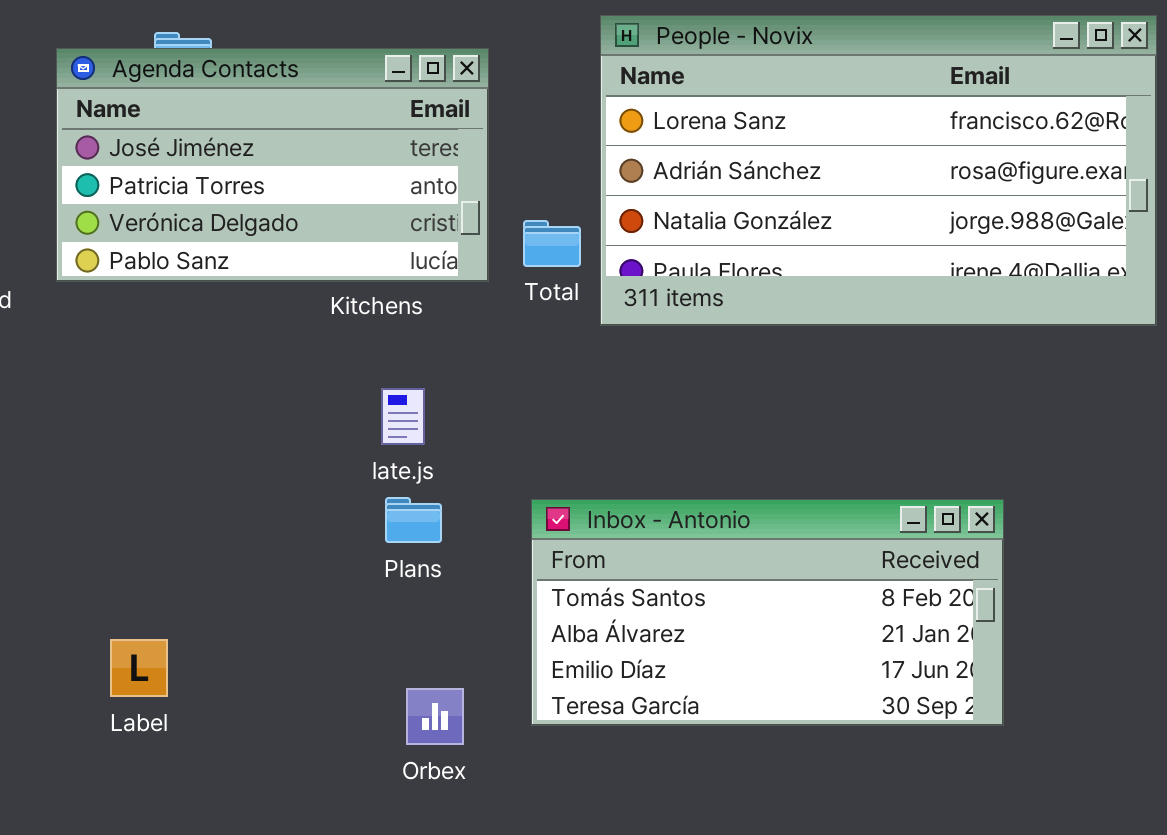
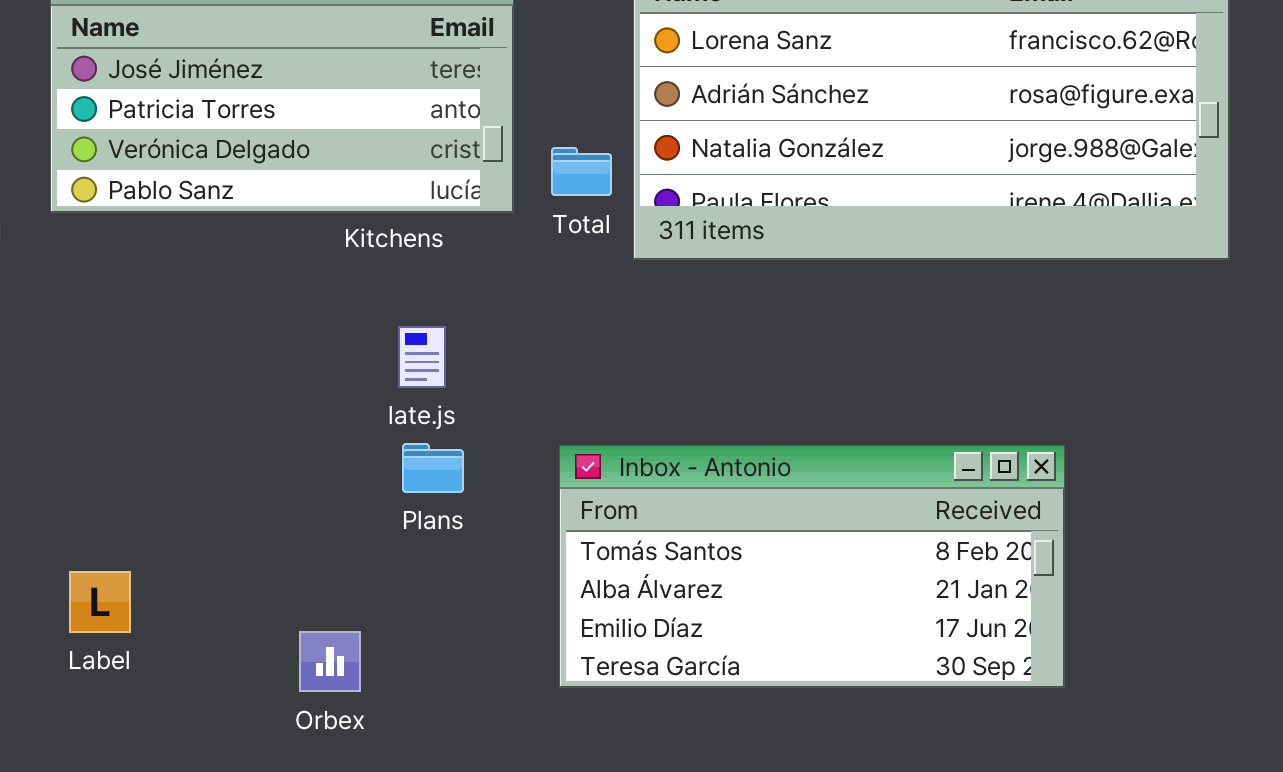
Label: [110,639,168,697] -> [69,571,131,633], moved
Orbex: [406,688,464,745] -> [299,631,361,692], moved

